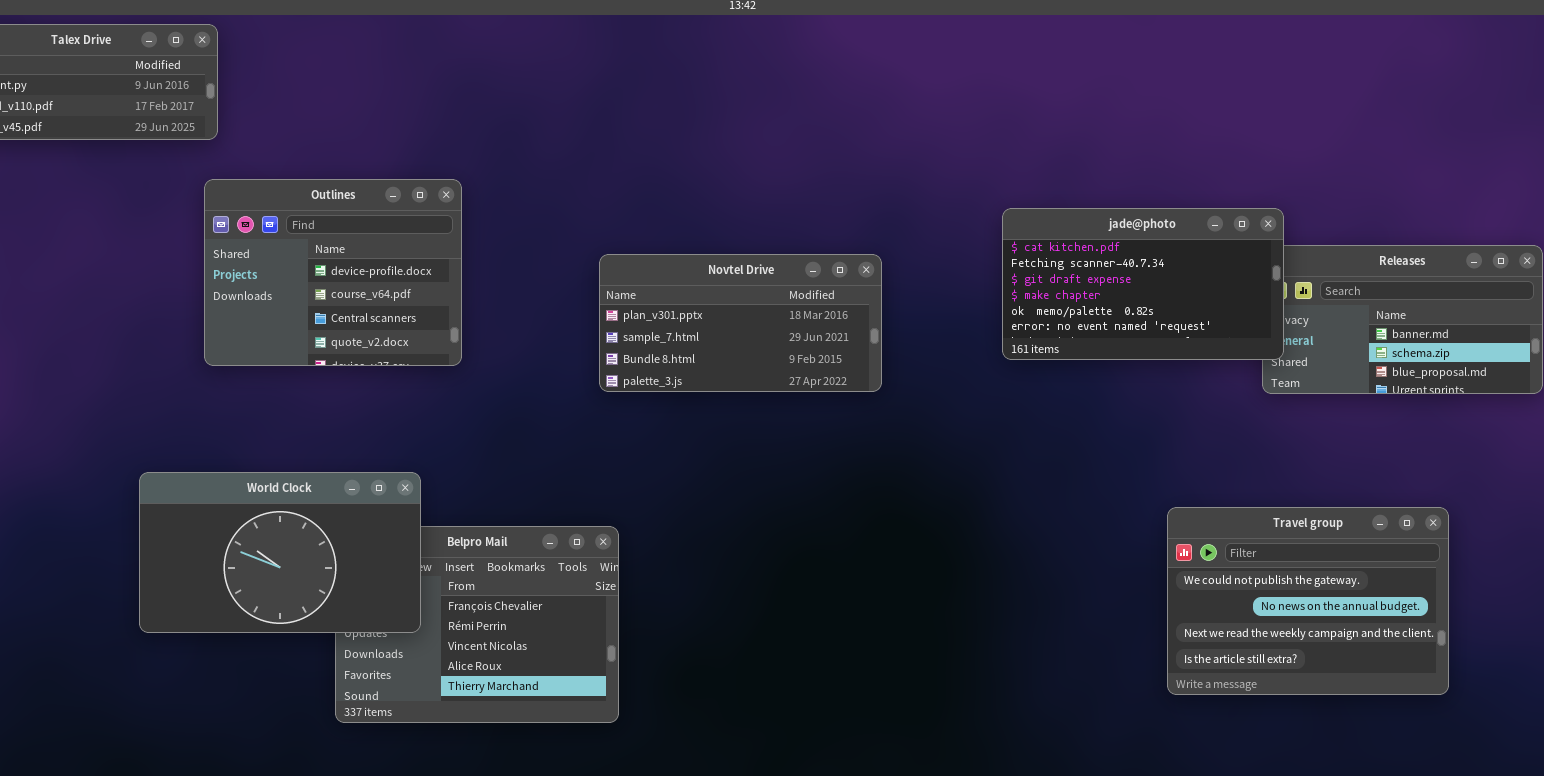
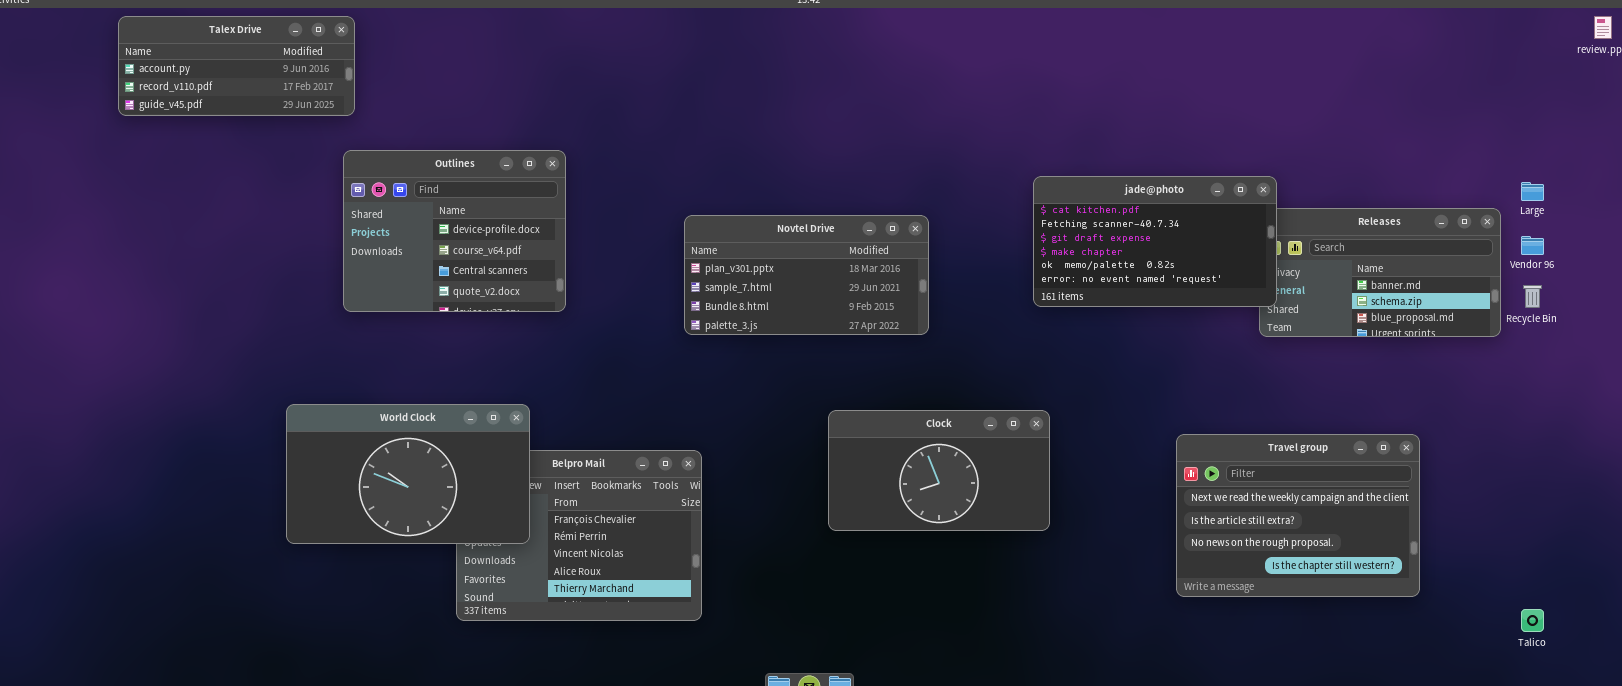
Clock: none -> [828,410,1050,531], opened
Travel group: [1167,507,1449,695] -> [1176,434,1420,597], scrolled down 2 rows

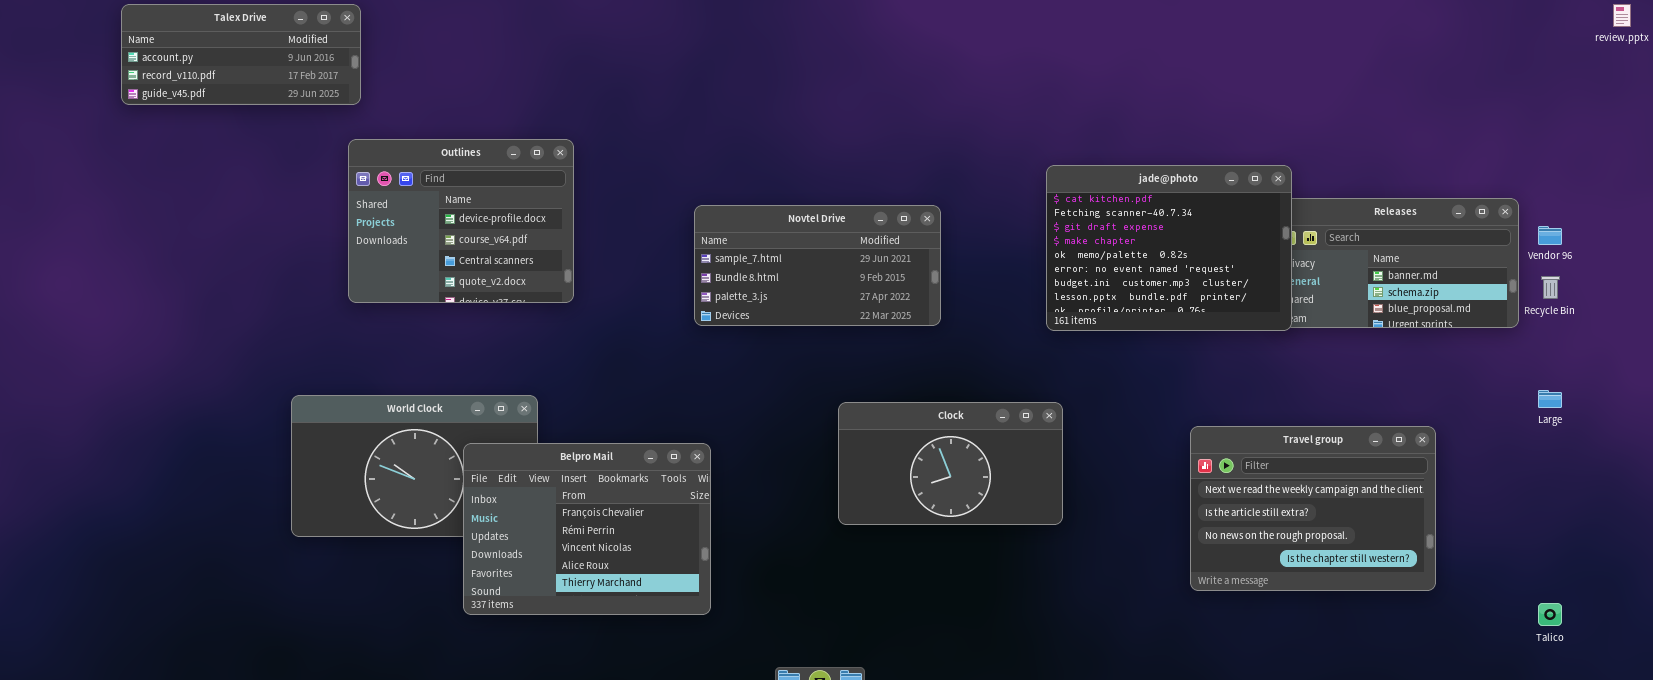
jade@photo: [1033,176,1277,307] -> [1046,165,1292,331], resized
Large: [1521,182,1544,201] -> [1538,390,1562,408], moved
Novtel Drive: [684,215,929,335] -> [694,205,941,326], scrolled down 1 row
Belpro Mail: [456,450,702,621] -> [463,443,711,615], raised

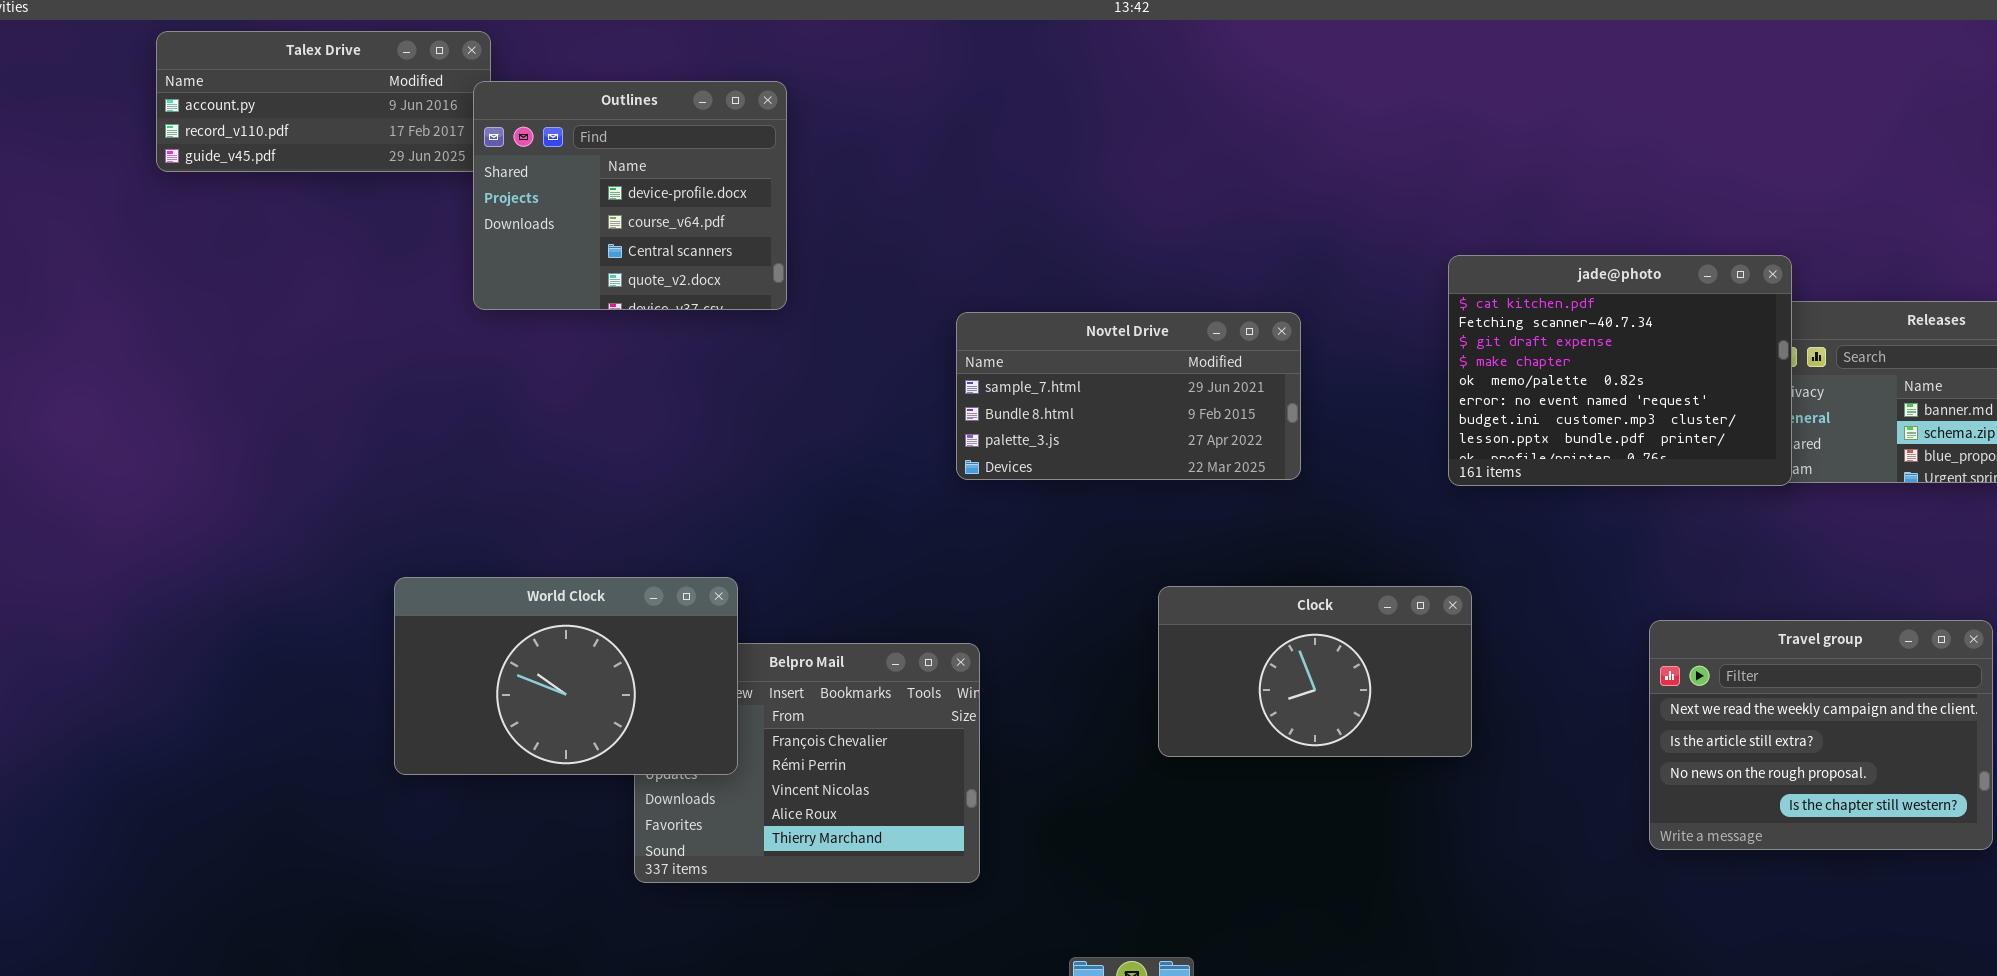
Outlines: [348,139,574,303] -> [473,81,787,310], moved
World Clock: [291,395,538,537] -> [394,577,738,775], raised

